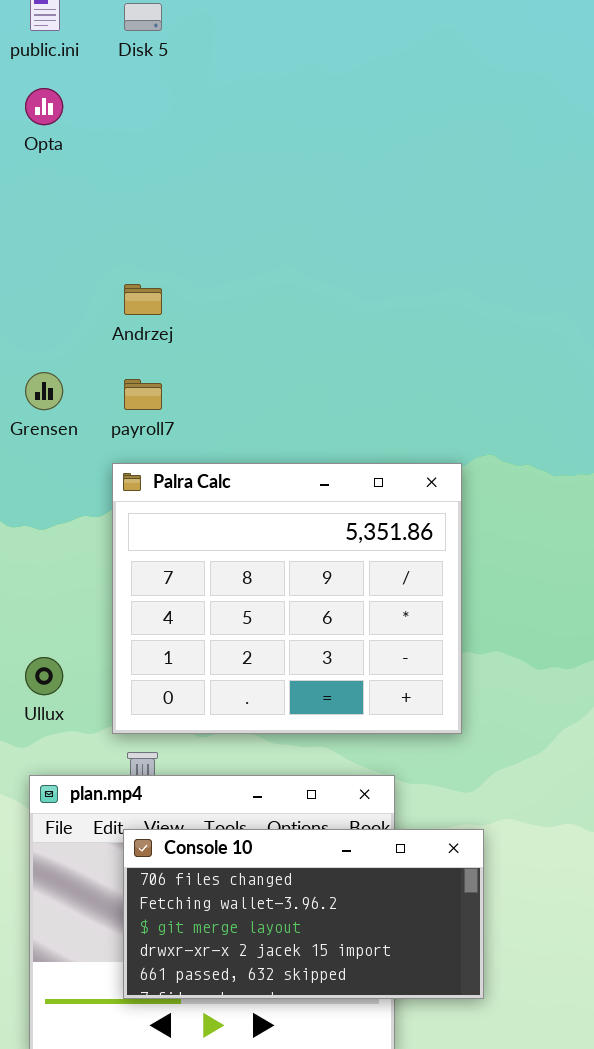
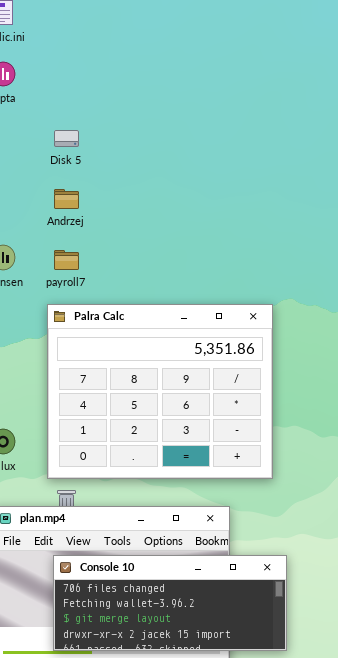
Disk 5: [124,3,162,31] -> [54,130,79,147], moved
Console 10: [123,829,484,999] -> [53,555,287,651], resized

